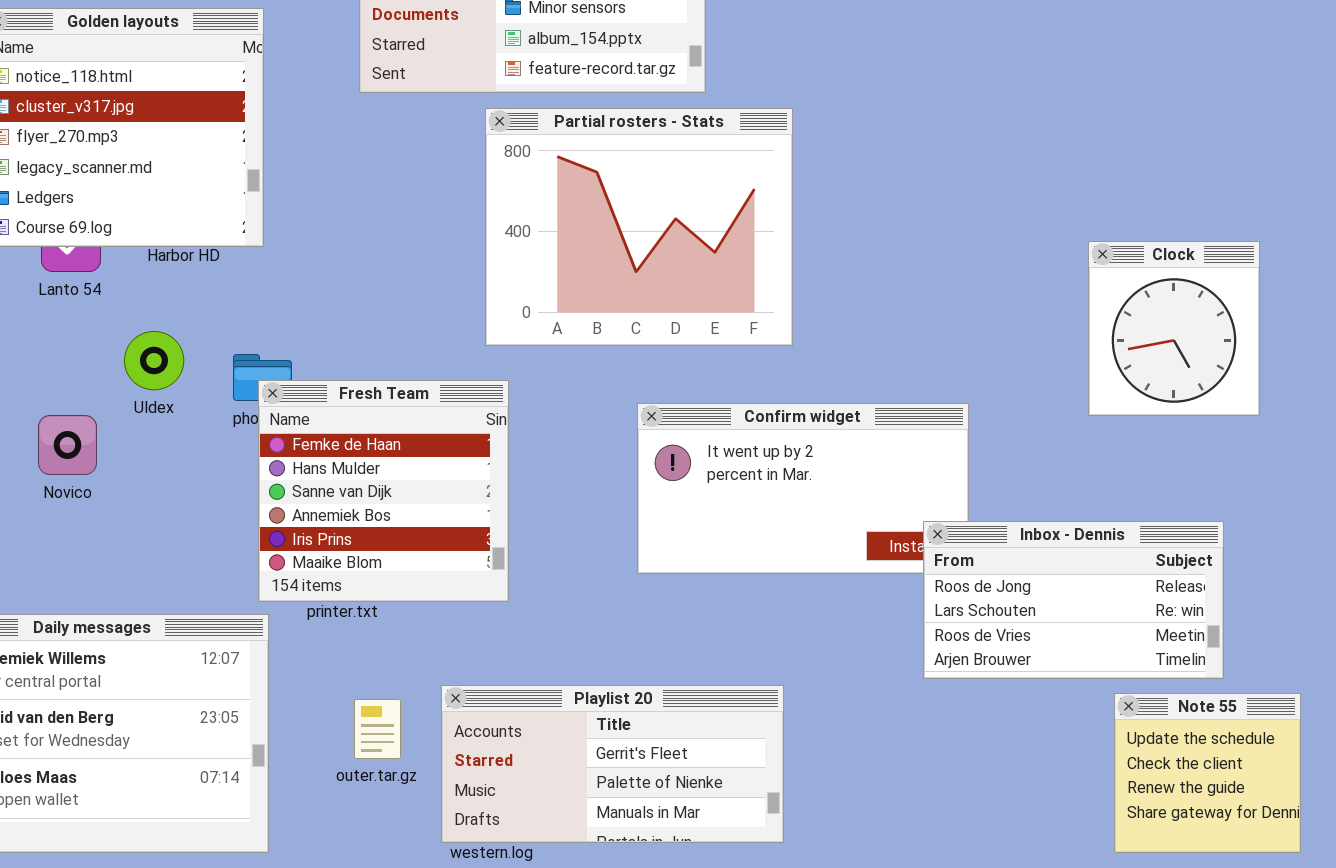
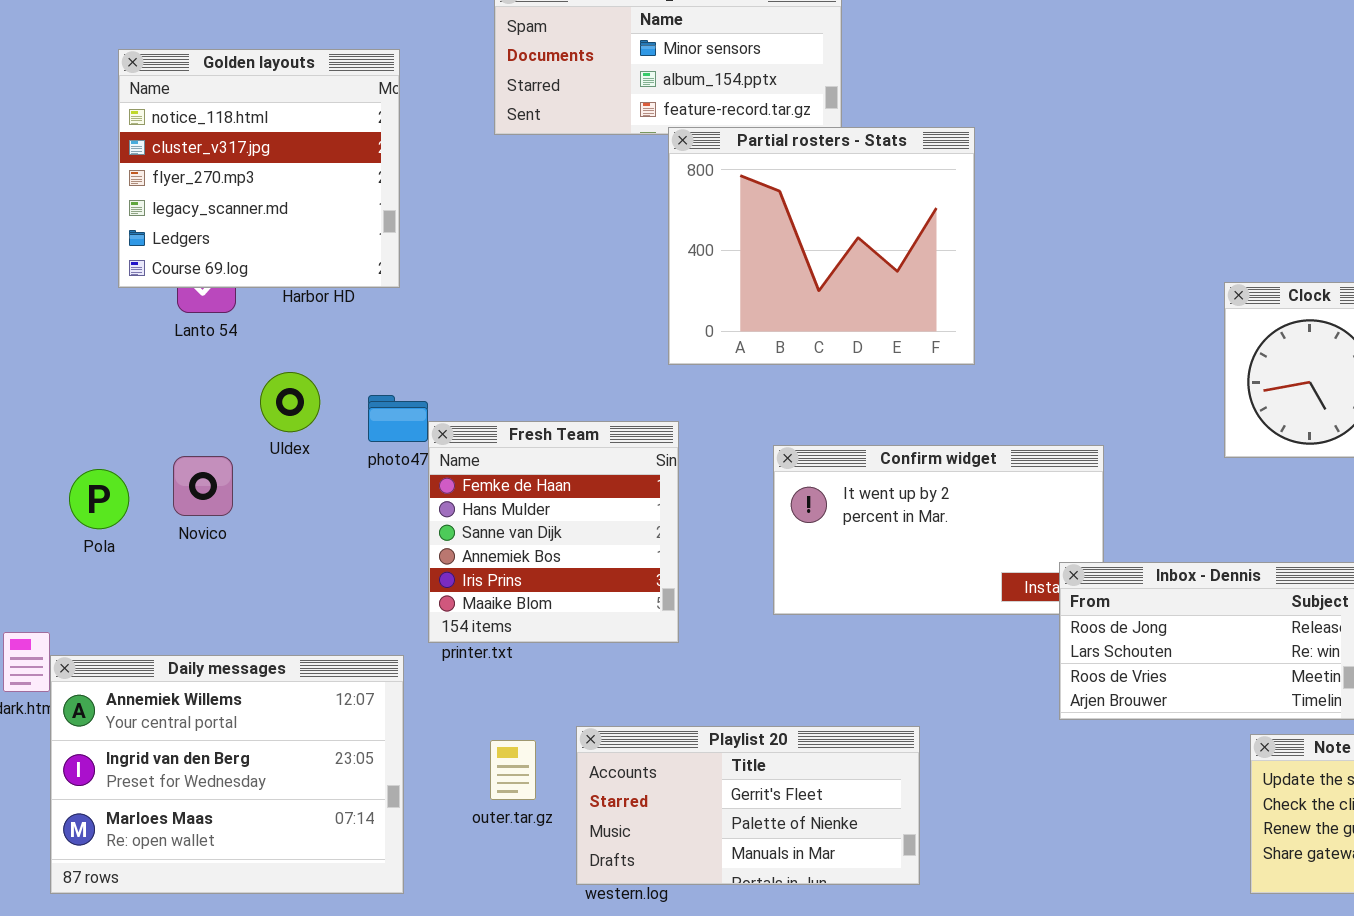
Partial rosters - Stats: [485,108,793,346] -> [668,127,975,365], moved
Fresh Team: [258,380,509,602] -> [428,421,679,643], moved

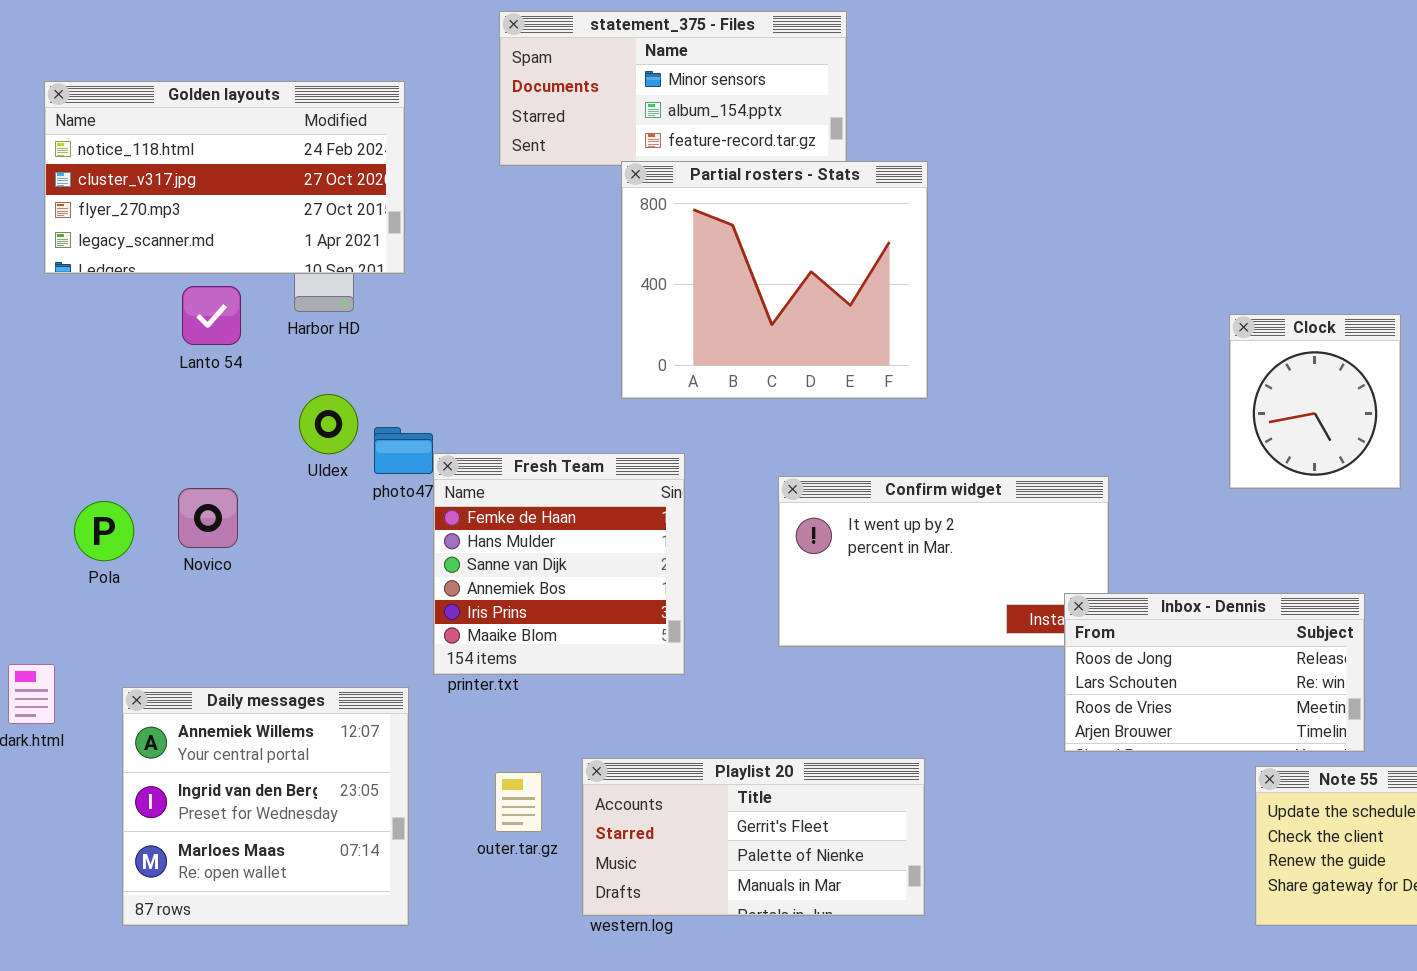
Golden layouts: [118,49,400,288] -> [44,81,405,274], resized
Partial rosters - Stats: [668,127,975,365] -> [621,161,928,399], moved
Uldex: [260,372,320,432] -> [299,394,358,454], moved
Daily messages: [50,655,404,894] -> [122,687,409,926], resized

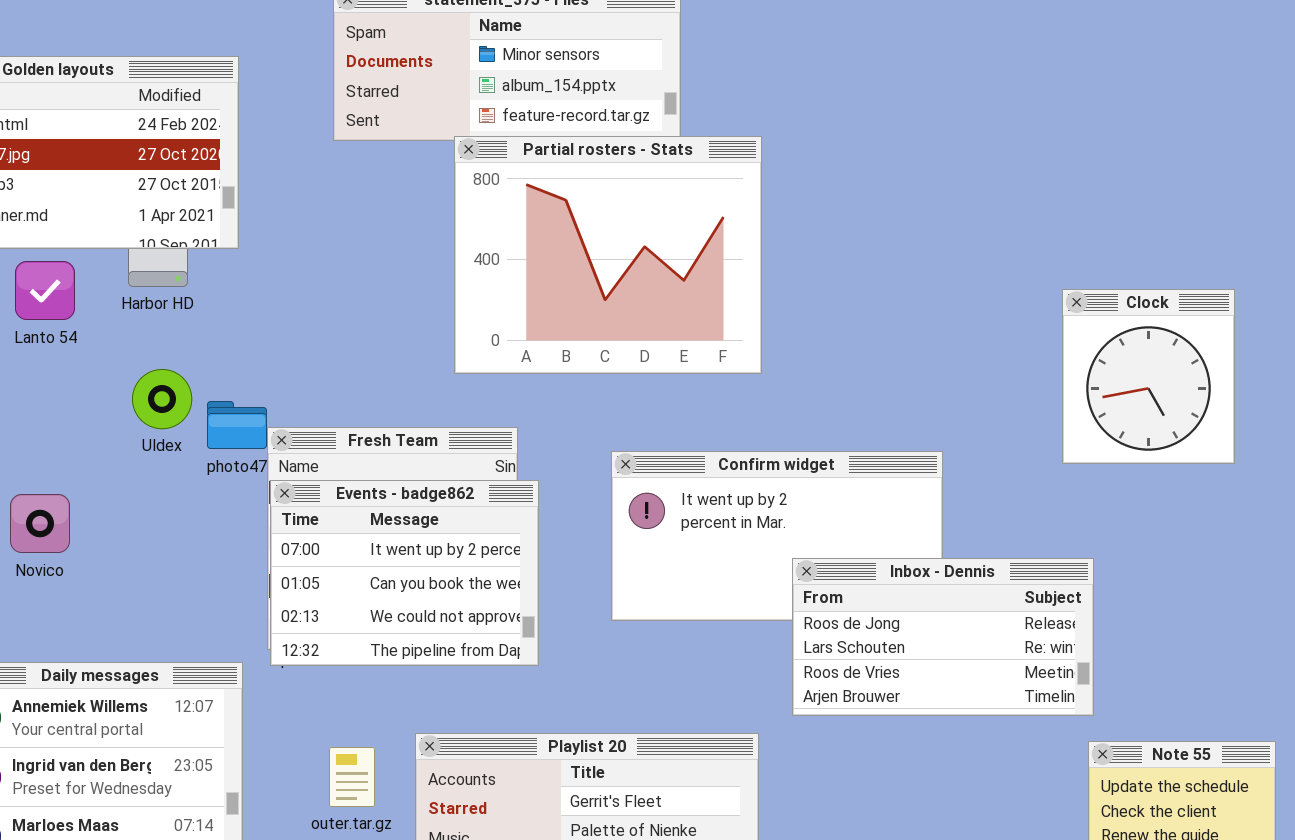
Novico: [178,488,238,548] -> [10,494,70,553], moved
Events - badge862: none -> [270,480,539,666], opened
Inbox - Dennis: [1064,593,1365,752] -> [792,558,1094,716], moved

